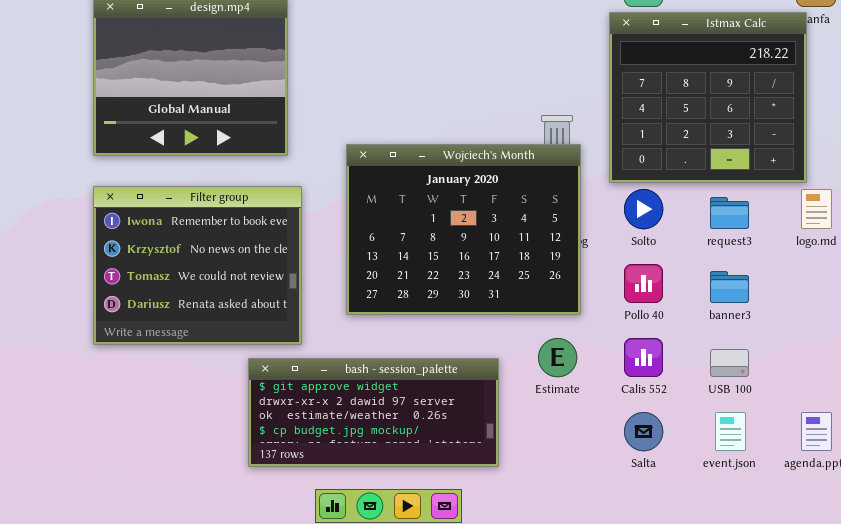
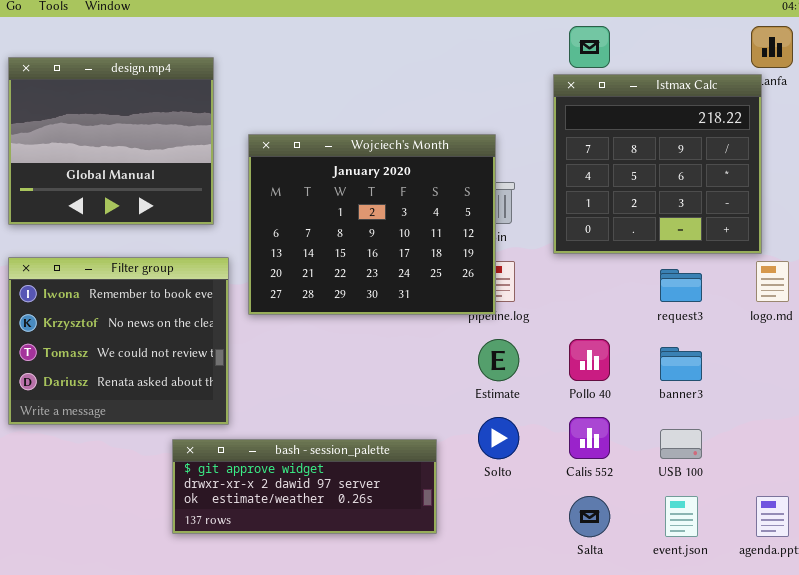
Wojciech's Month: [346,144,581,315] -> [248,134,496,315], moved
Solto: [624,189,663,229] -> [478,417,519,459], moved
Estimate: [538,338,577,377] -> [478,339,519,381], moved
bash - session_palette: [248,358,499,467] -> [172,439,437,534], resized

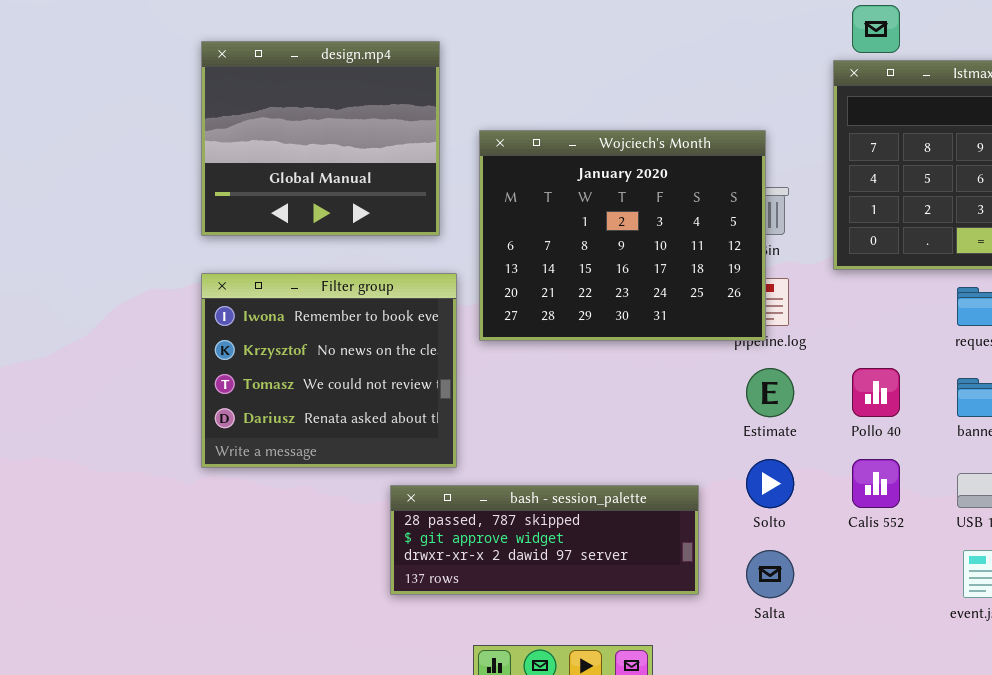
bash - session_palette: [172,439,437,534] -> [390,485,699,595], scrolled up 1 row
Salta: [569,496,610,537] -> [746,550,794,598], moved

